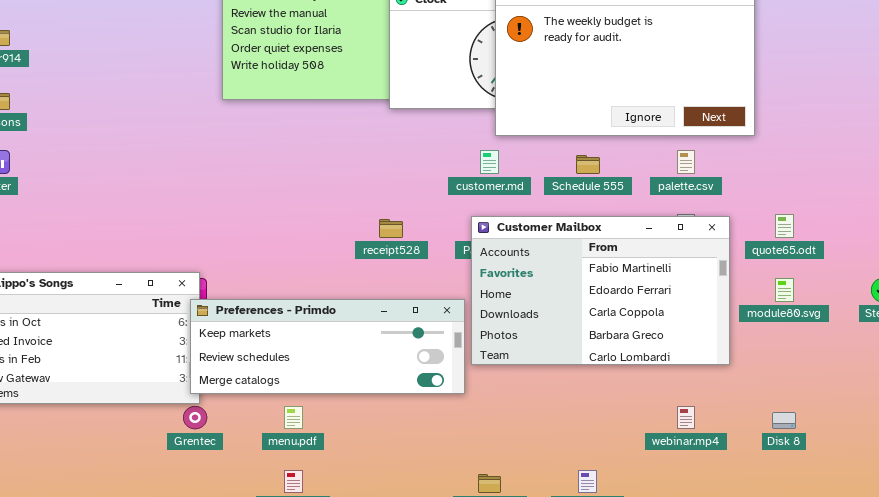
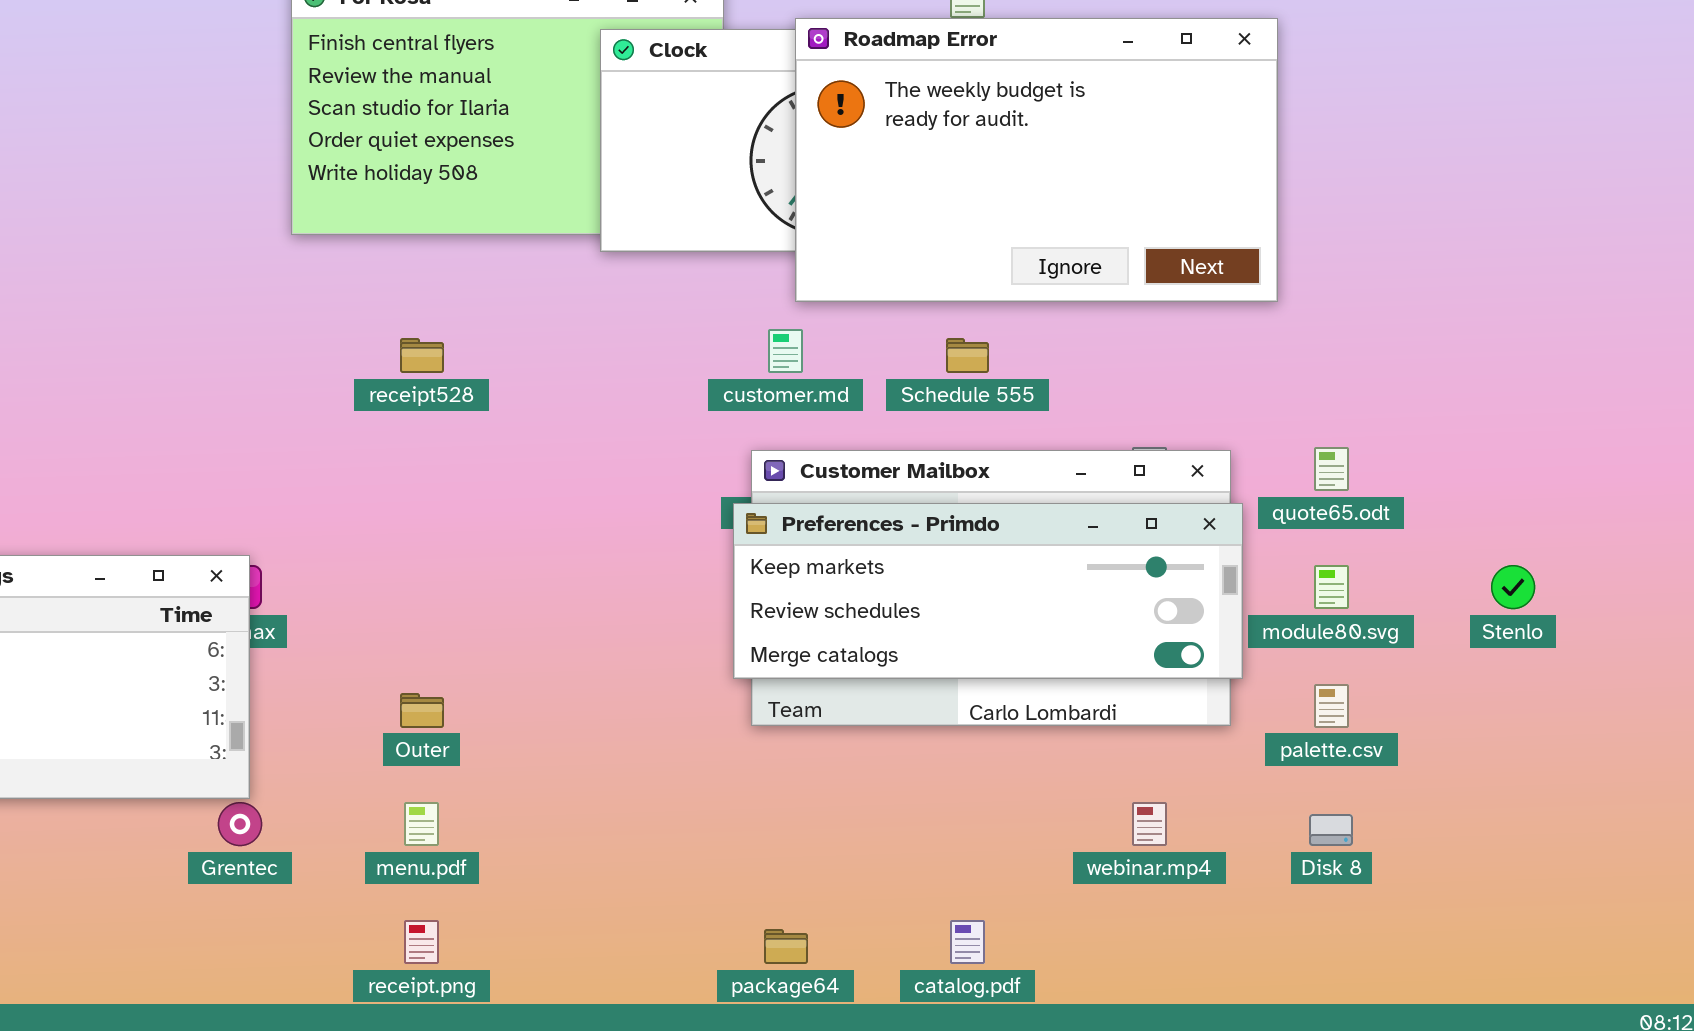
palette.csv: [677,150,695,174] -> [1314,684,1349,728], moved
receipt528: [379,219,403,238] -> [400,338,444,373], moved
Preferences - Primdo: [190,299,465,394] -> [733,503,1243,679], moved

